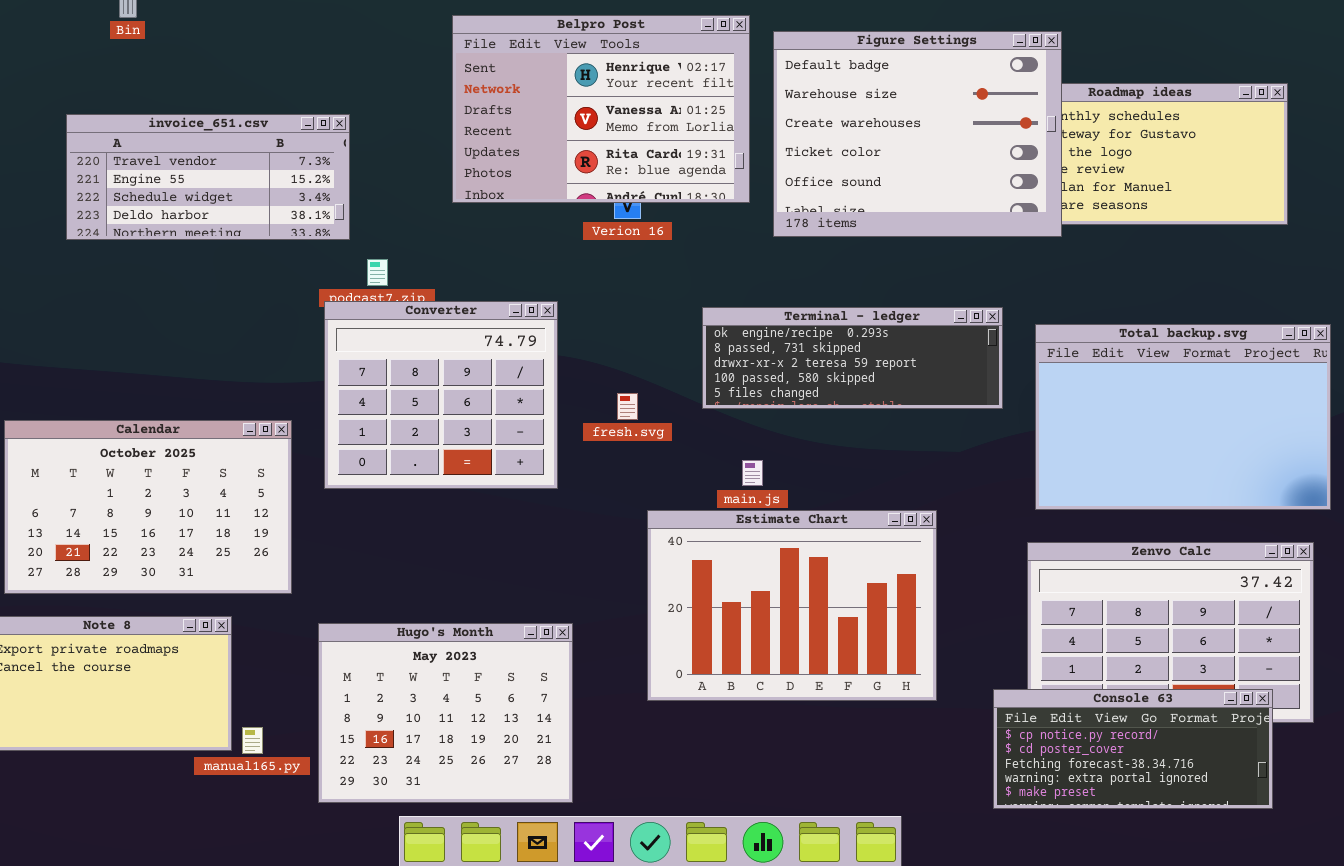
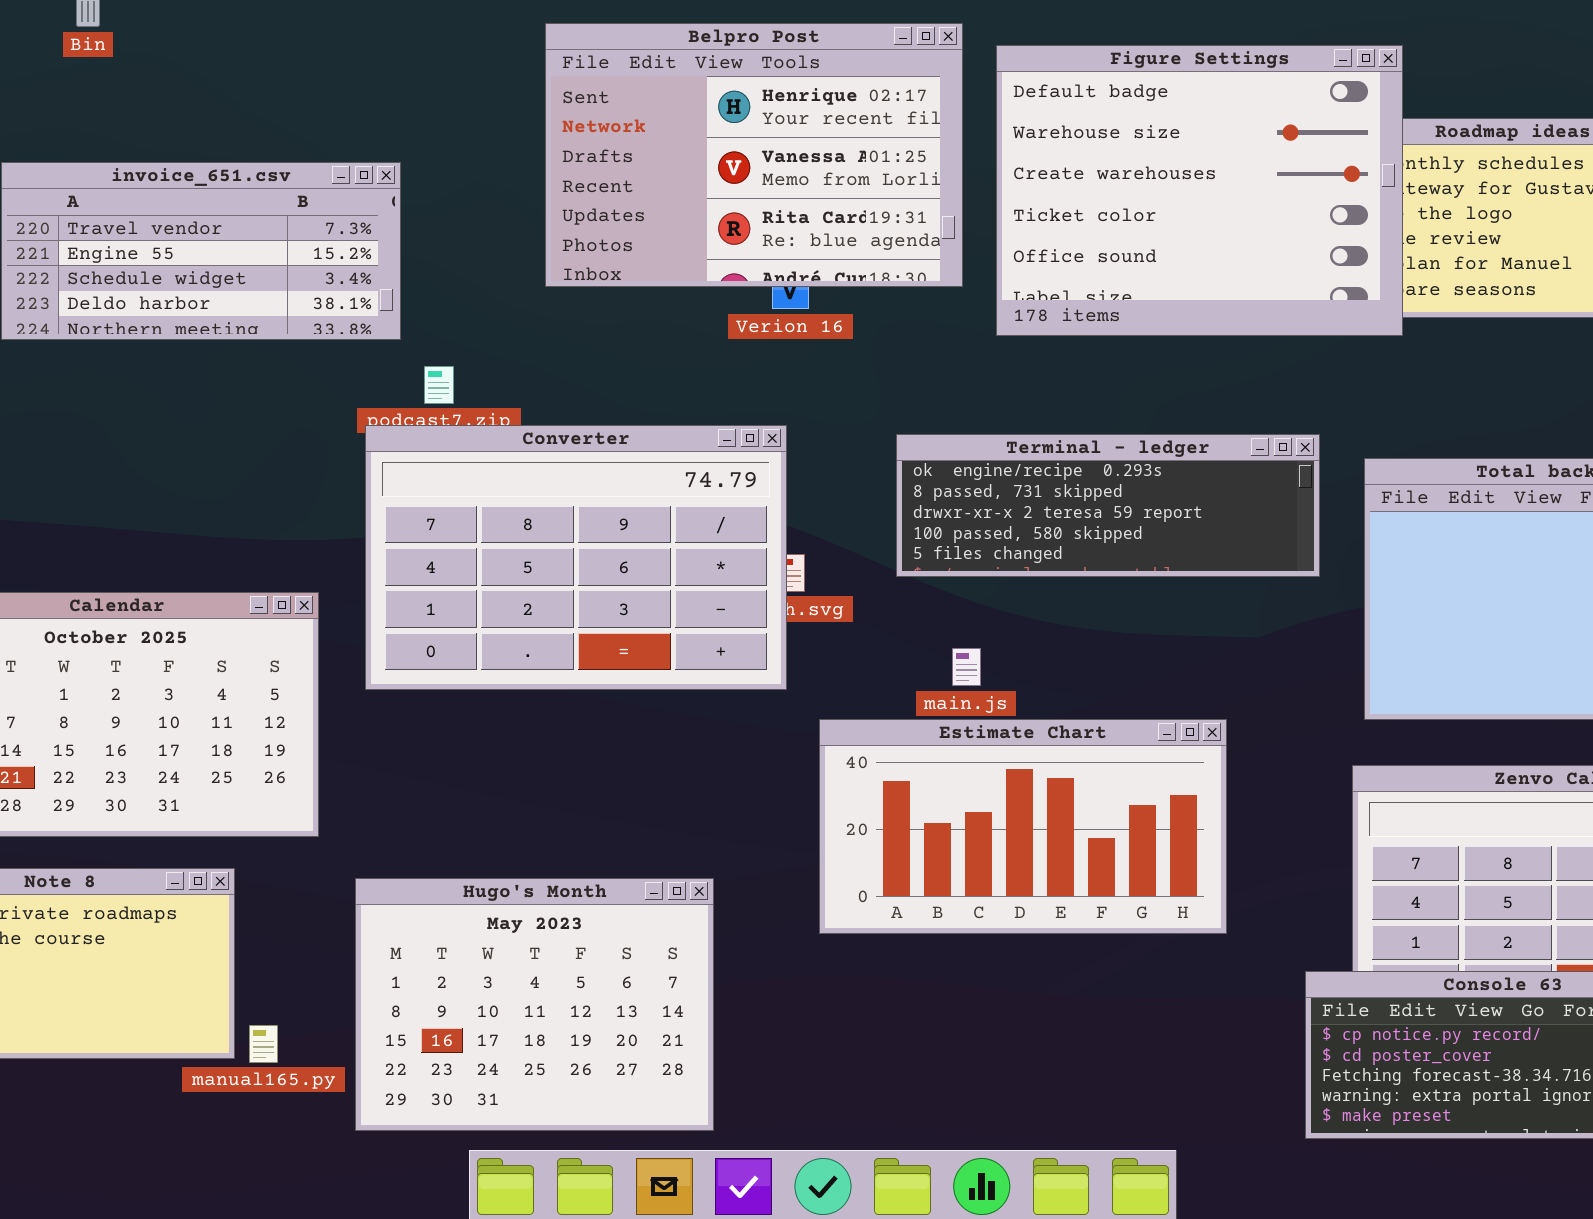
Converter: [324,301,558,489] -> [365,425,787,690], resized
Estimate Chart: [647,510,937,701] -> [819,719,1227,934], resized

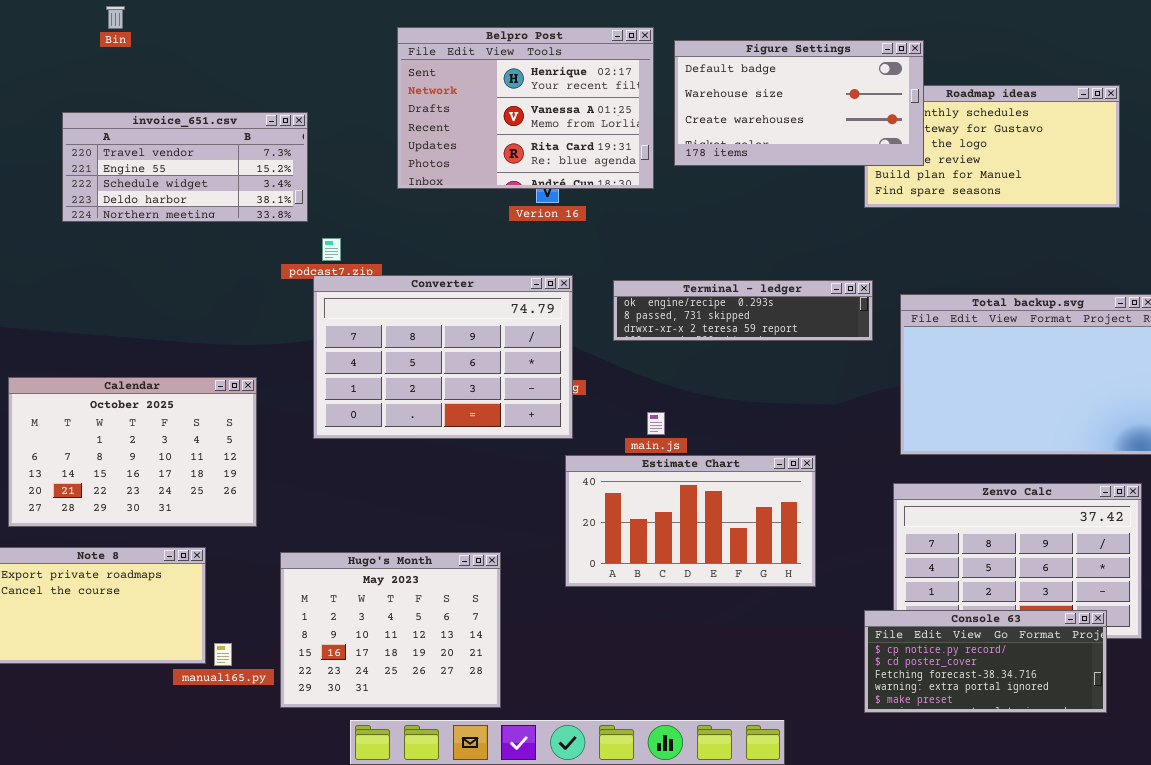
Figure Settings: [996,45,1403,336] -> [674,40,924,166], resized
Converter: [365,425,787,690] -> [313,275,573,439], moved
Terminal - ledger: [896,434,1320,577] -> [613,280,873,341], resized

